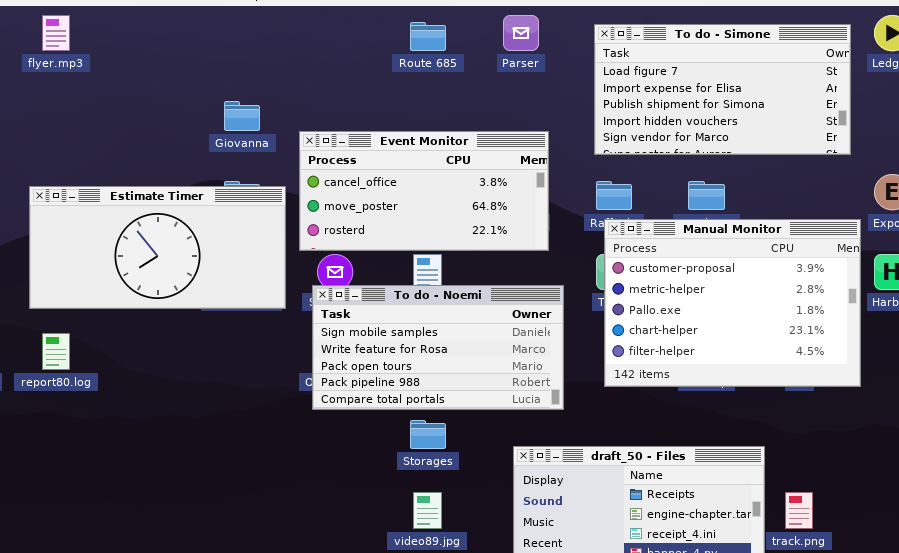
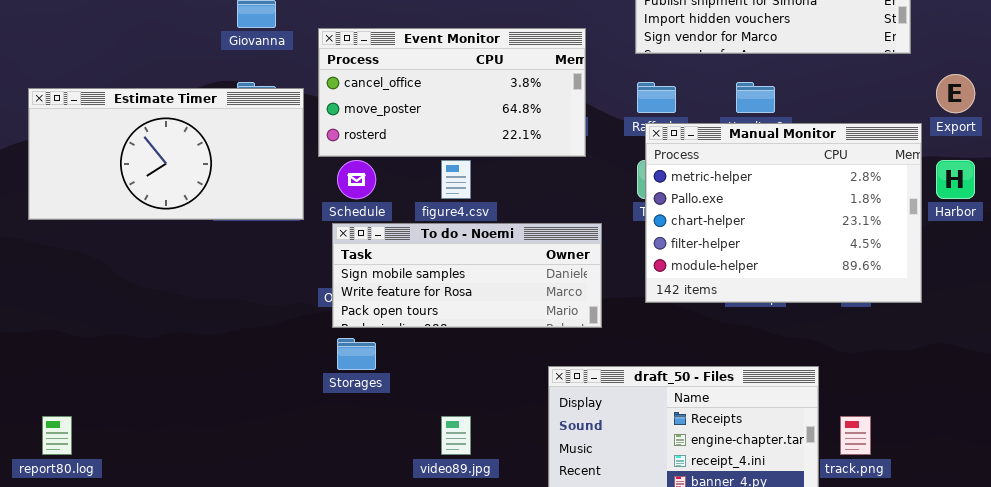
Manual Monitor: [604,219,861,387] -> [645,123,922,303], scrolled down 1 row
To do - Noemi: [312,285,564,410] -> [332,223,602,328], resized
report80.log: [42,333,70,370] -> [42,416,72,455], moved
Storages: [410,420,446,449] -> [337,338,376,370], moved

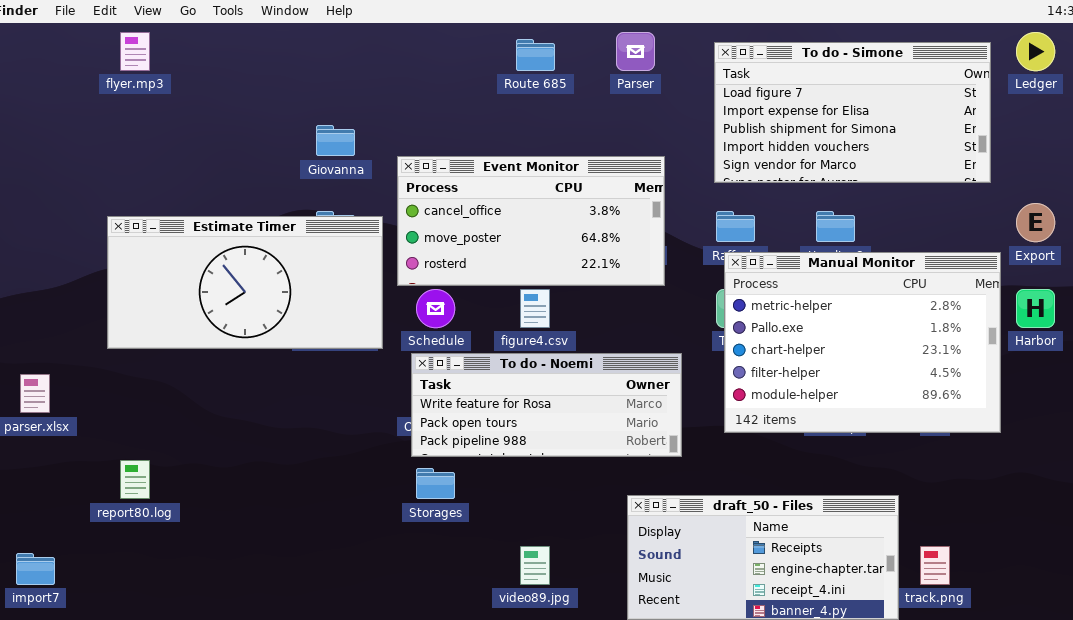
To do - Noemi: [332,223,602,328] -> [411,353,682,457], scrolled down 1 row
report80.log: [42,416,72,455] -> [120,460,150,499], moved

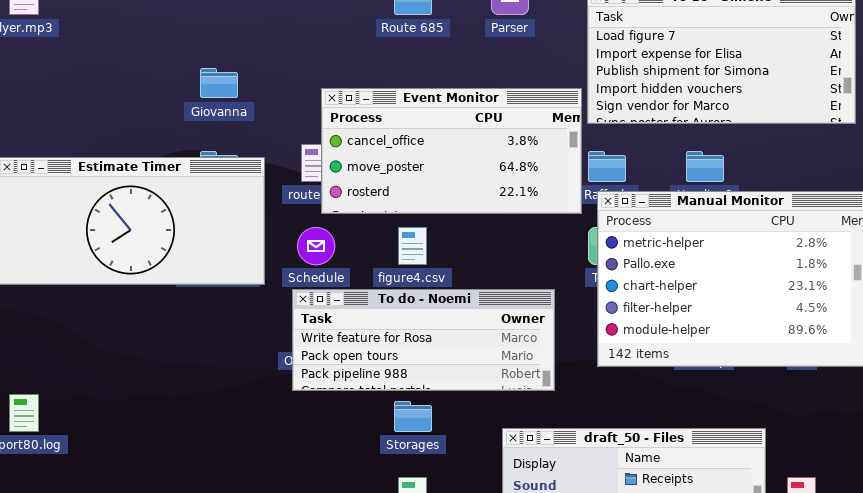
Event Monitor: [397,156,665,286] -> [321,88,582,214], moved
Storages: [416,468,455,499] -> [394,401,432,432], moved

